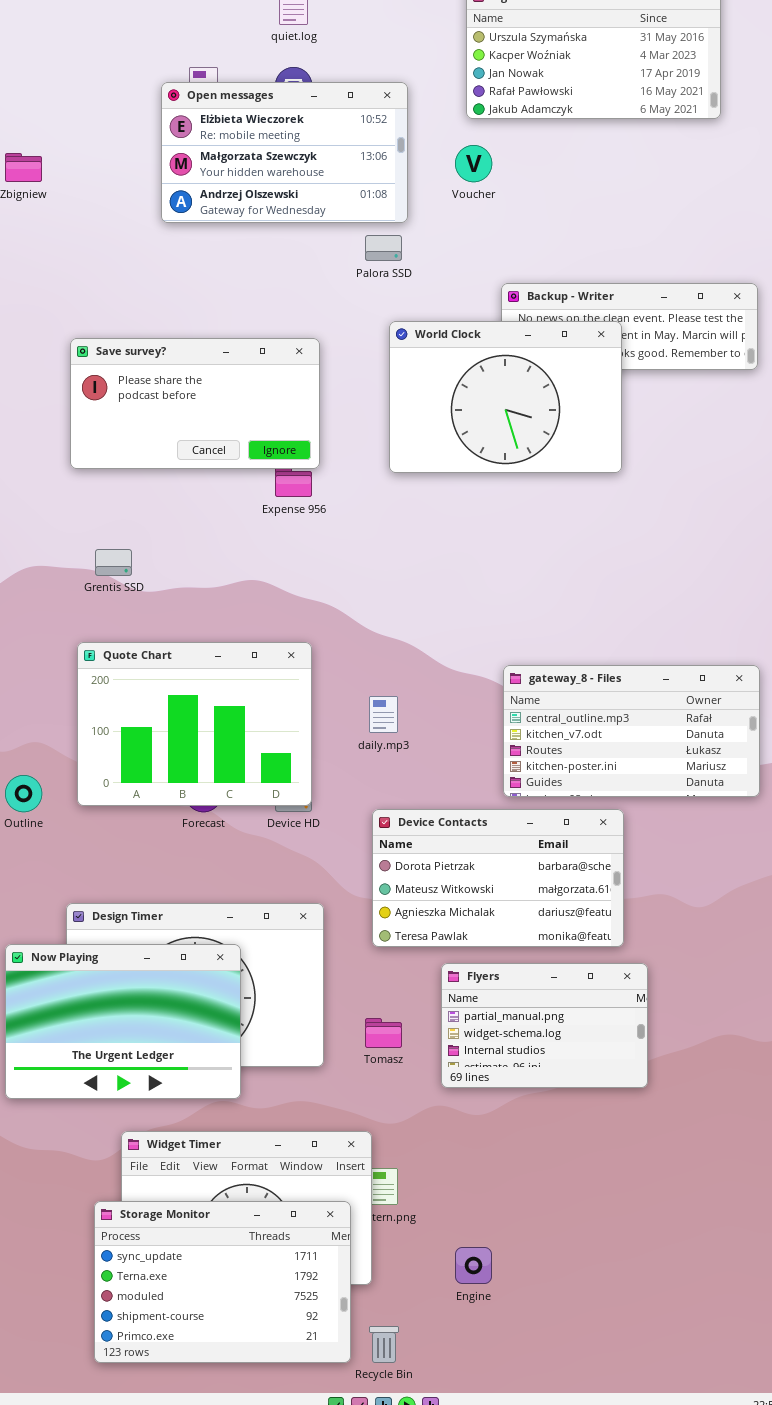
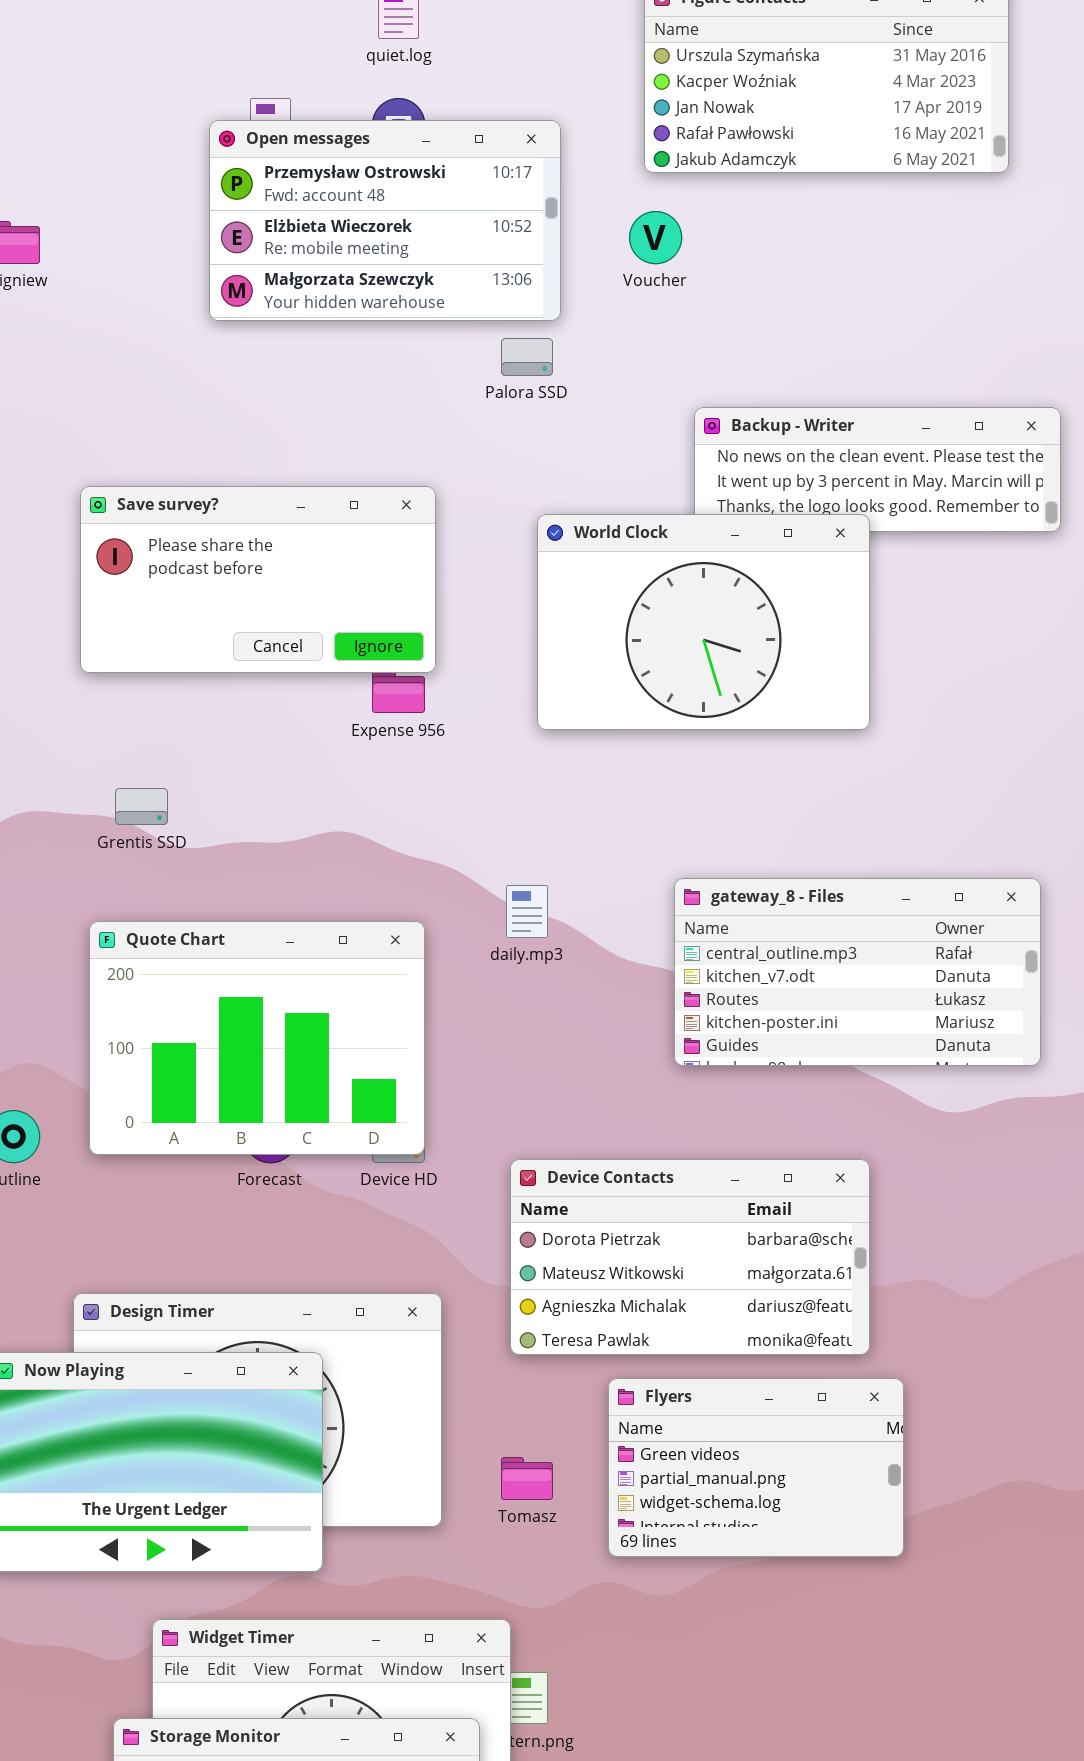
Open messages: [161,82,408,223] -> [209,120,561,321], scrolled up 1 row
World Clock: [389,321,622,473] -> [537,514,870,730], moved
gateway_8 - Files: [503,665,760,797] -> [674,878,1041,1066], moved
daily.mp3: [369,696,398,733] -> [506,885,548,938], moved
Flyers: [441,963,648,1088] -> [608,1378,904,1557], scrolled up 1 row

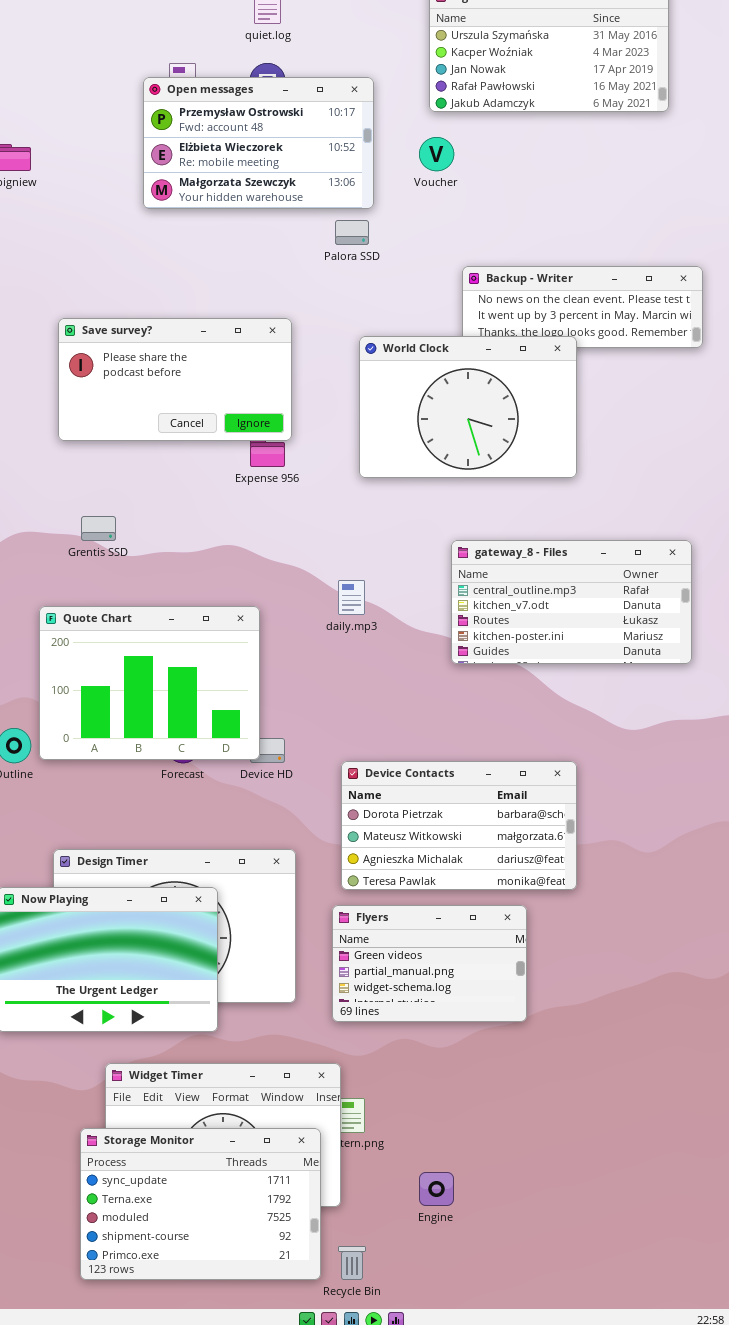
gateway_8 - Files: [674,878,1041,1066] -> [451,540,692,664], moved
Quote Chart: [89,921,425,1155] -> [39,606,260,760], moved
Flyers: [608,1378,904,1557] -> [332,905,527,1022], moved

